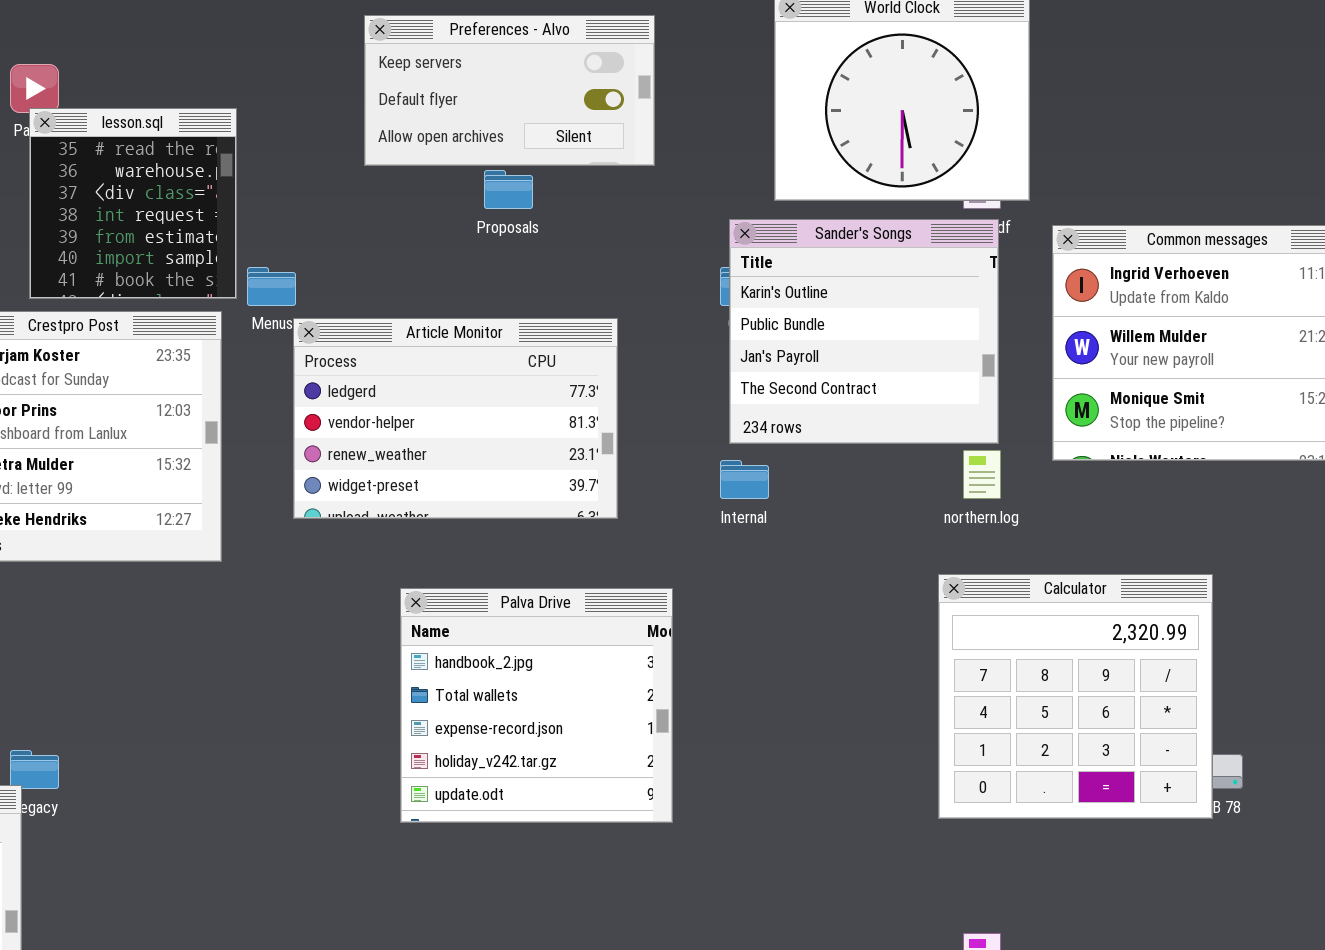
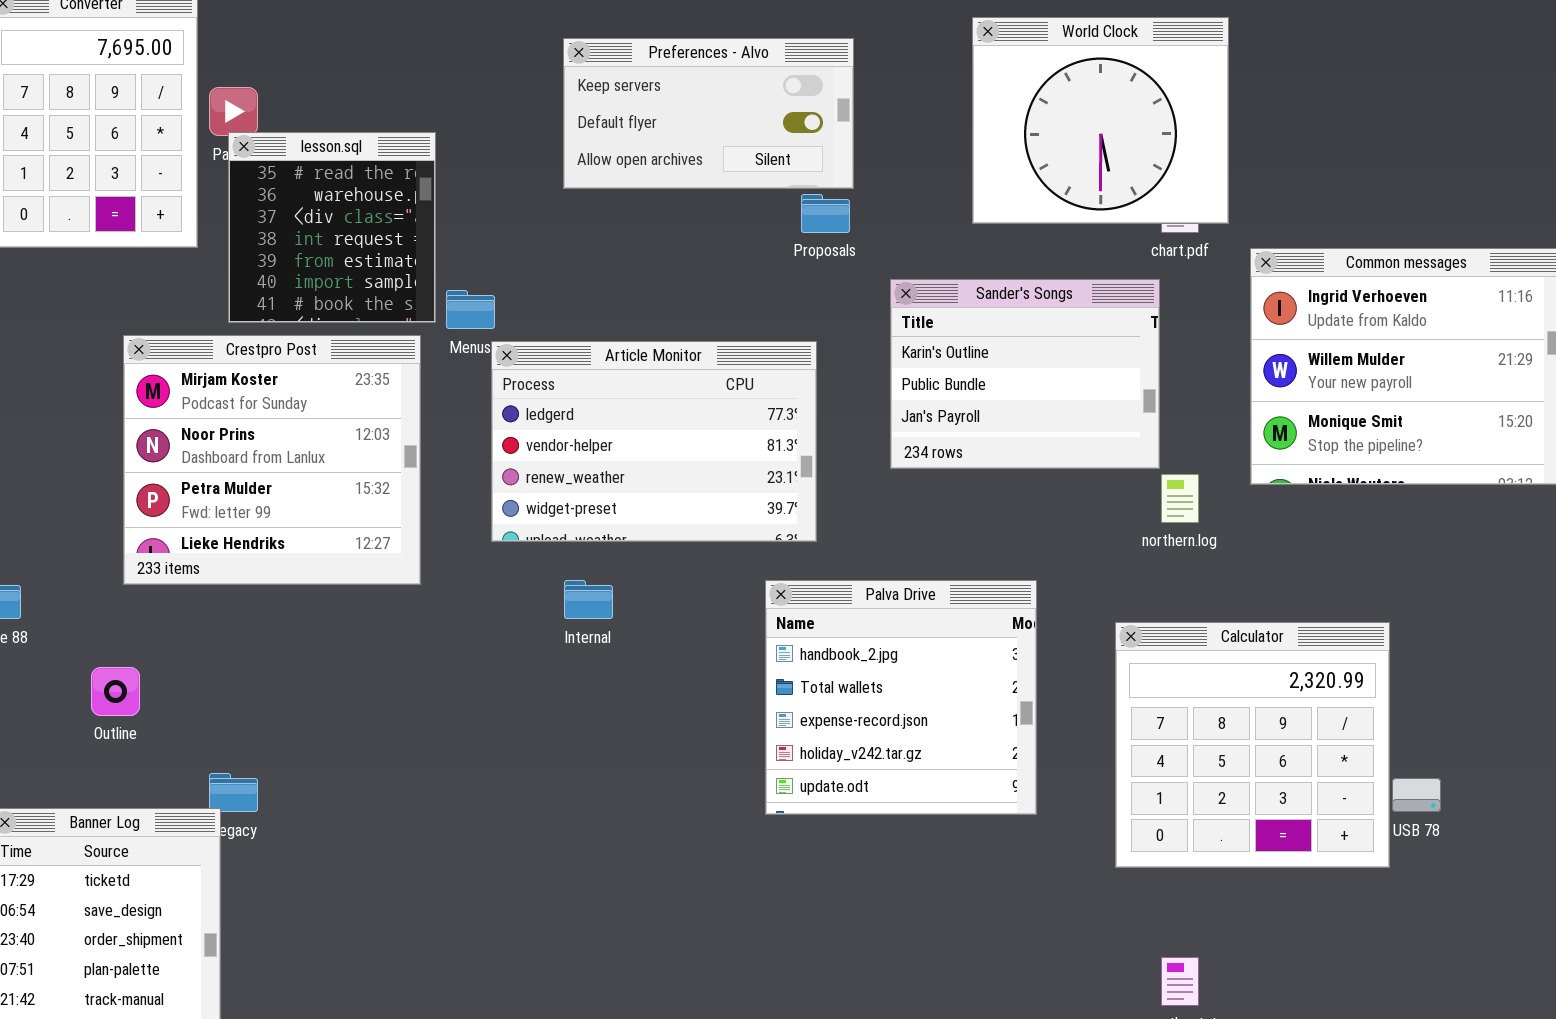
Proposals: [484,170,533,209] -> [801,194,850,233], moved
Sander's Songs: [729,219,999,444] -> [890,279,1160,469], moved, resized
Internal: [720,460,769,499] -> [564,580,613,619], moved
Calculator: [938,574,1213,819] -> [1115,622,1390,868], moved
Palva Drive: [400,588,673,823] -> [765,580,1037,815], moved

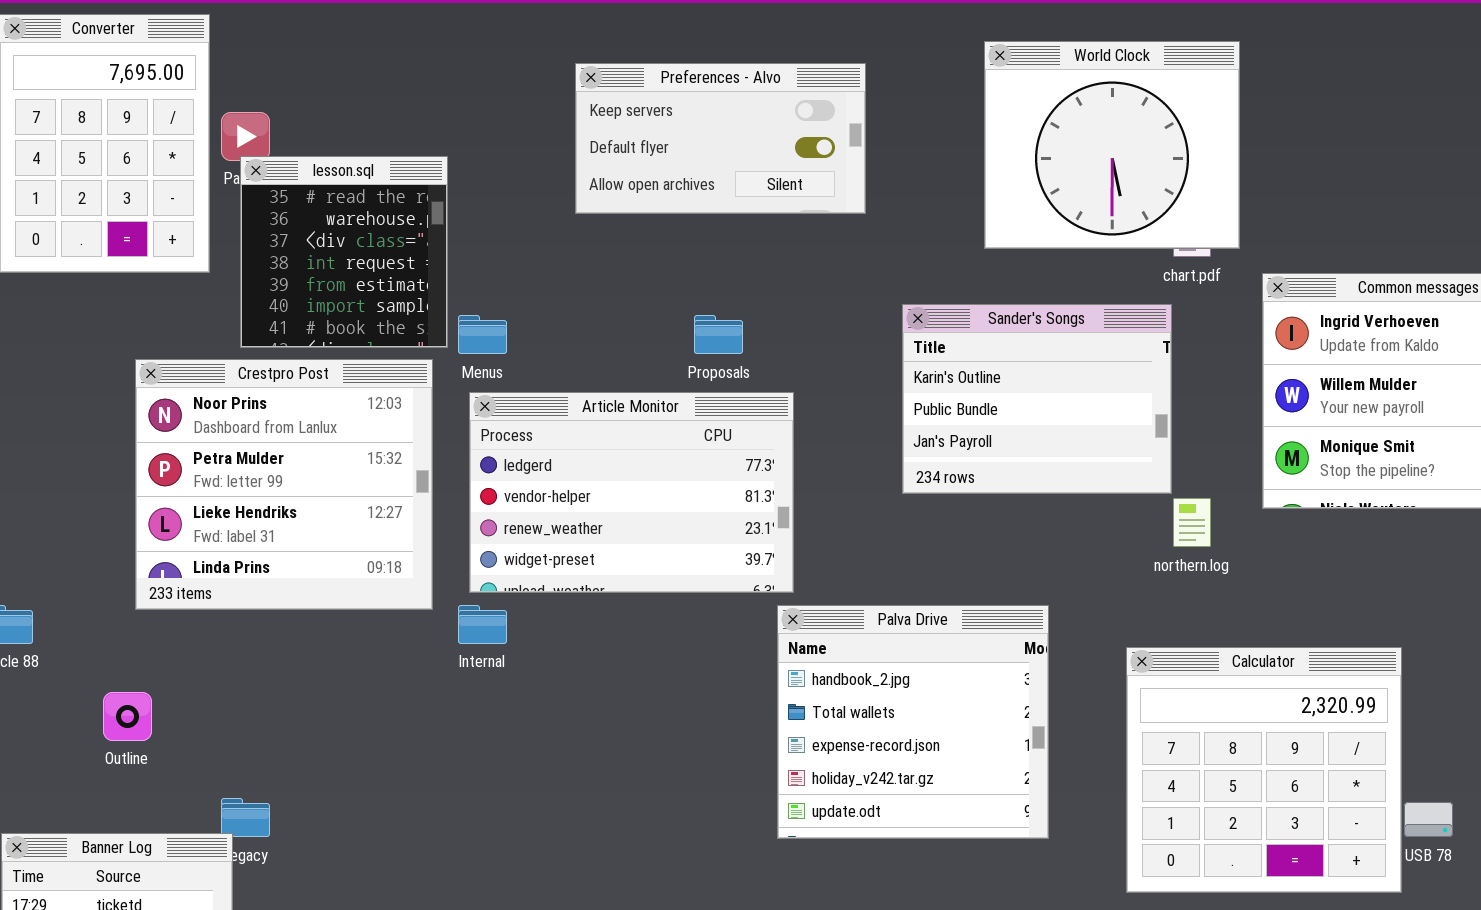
Proposals: [801,194,850,233] -> [694,315,743,354], moved
Crestpro Post: [123,335,421,585] -> [135,359,433,610], scrolled down 1 row
Article Monitor: [491,341,817,542] -> [469,392,794,593], moved
Internal: [564,580,613,619] -> [458,605,507,644], moved

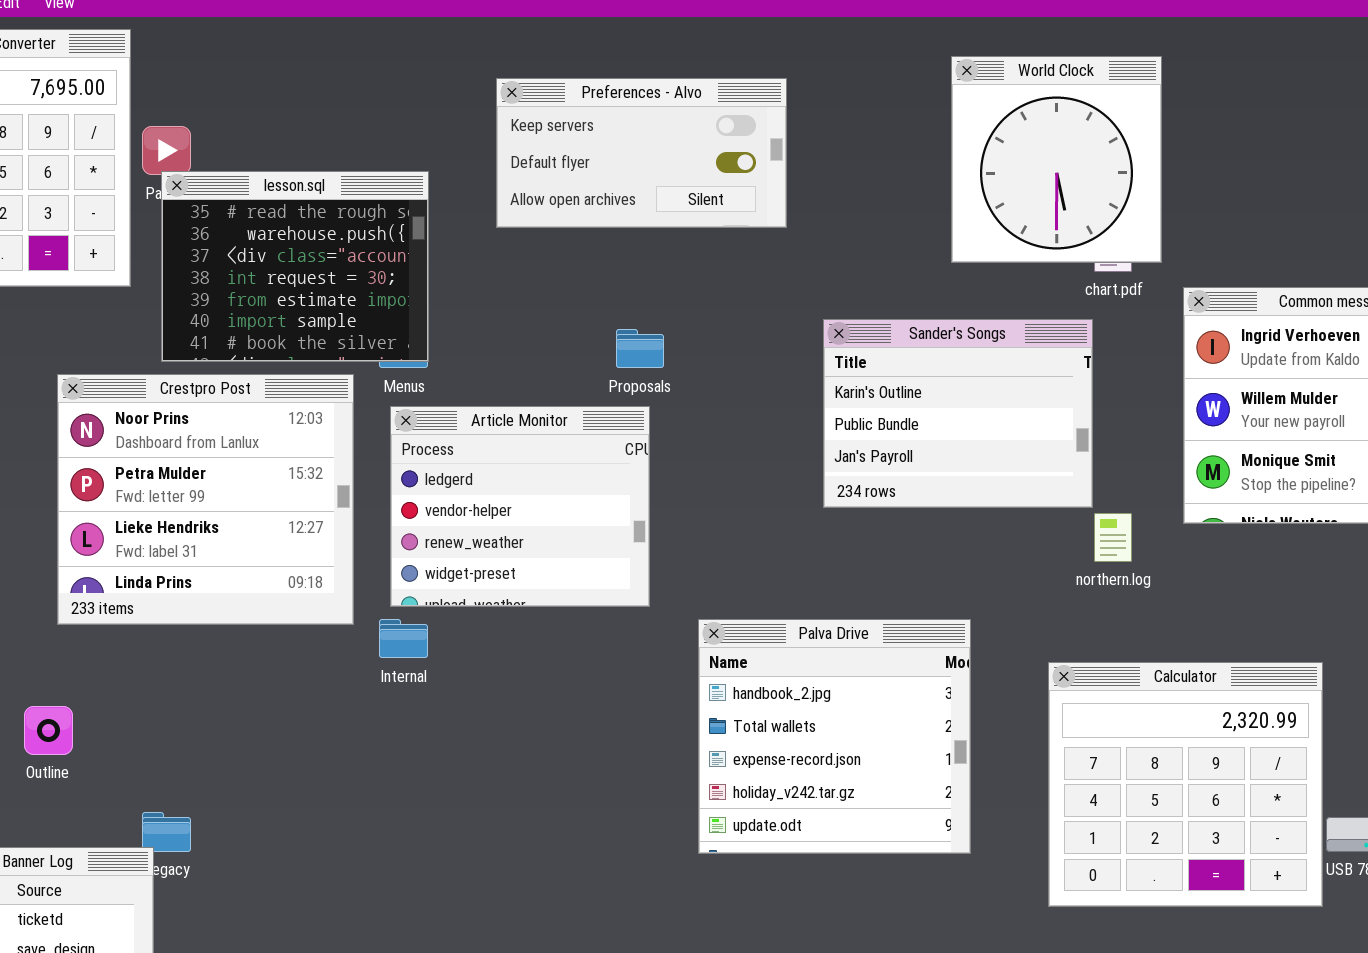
World Clock: [984,41,1240,249] -> [951,56,1162,263], resized
lesson.sql: [240,156,448,348] -> [161,171,429,362], resized
Article Monitor: [469,392,794,593] -> [390,406,650,607], resized

